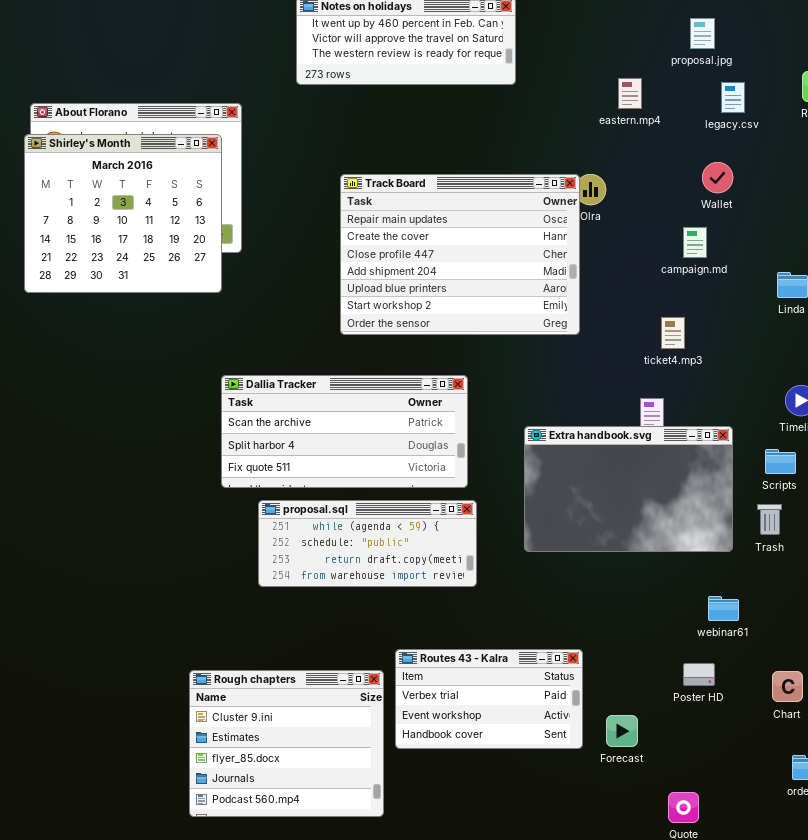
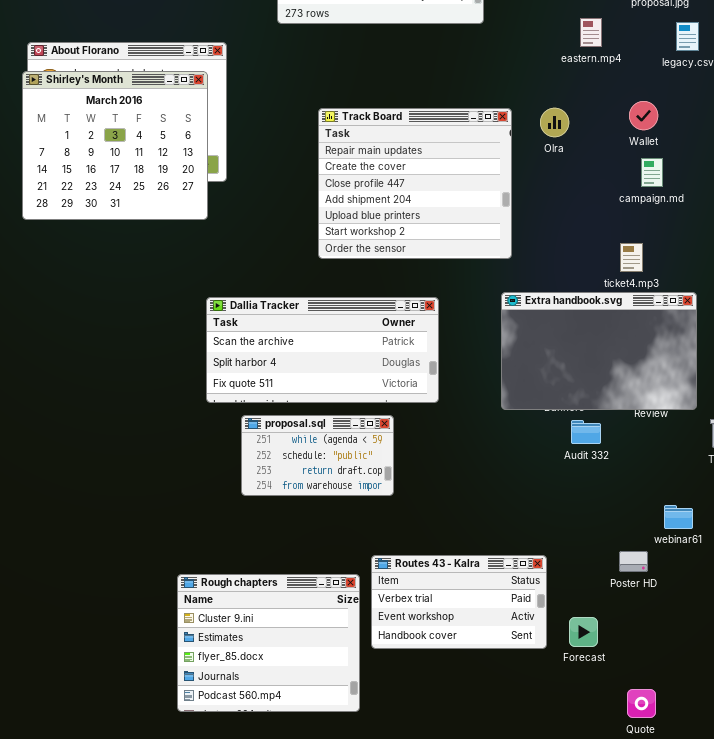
Wallet: [702,162,733,193] -> [629,101,658,130], moved
Track Board: [340,174,580,335] -> [318,108,512,259], resized
Extra handbook.svg: [524,426,733,552] -> [501,292,697,410], moved
proposal.sql: [258,500,477,587] -> [241,415,394,496], resized
Poster HD: [683,663,715,686] -> [619,551,648,572], moved

